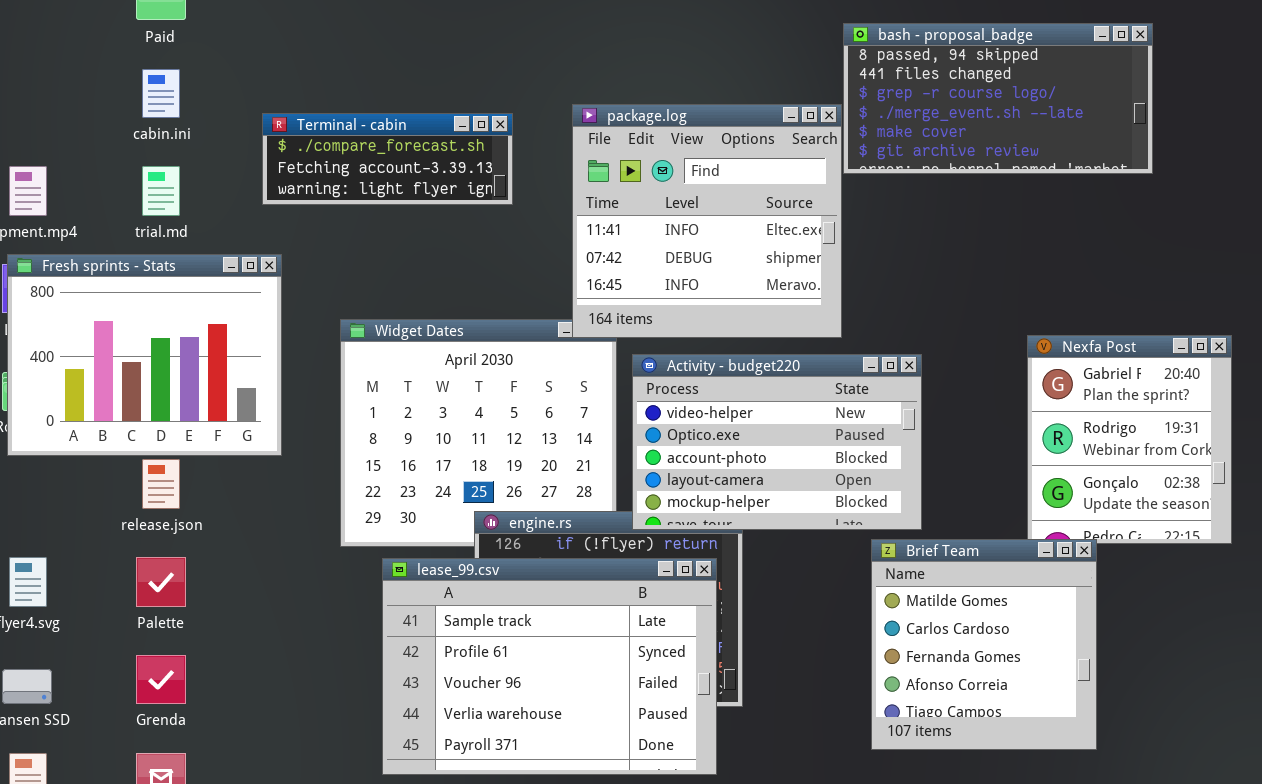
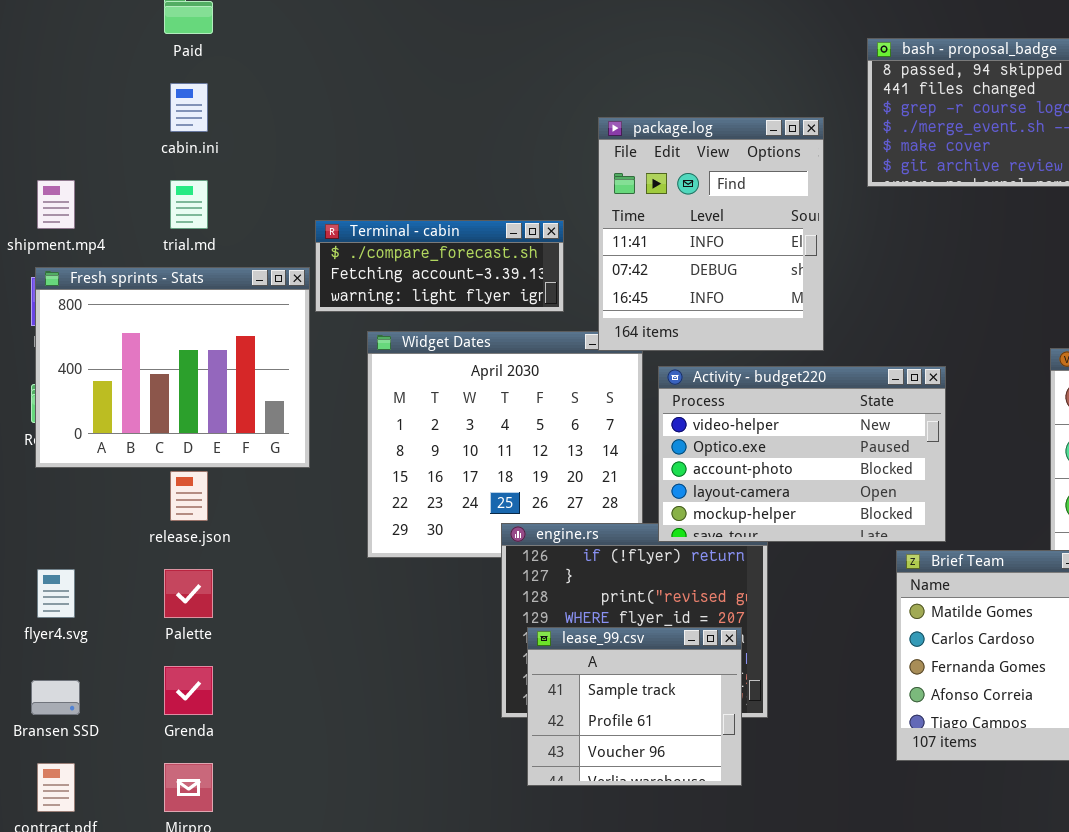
package.log: [572,104,842,338] -> [598,117,824,351], resized
Terminal - cabin: [262,113,513,205] -> [315,220,564,312], moved
lease_99.csv: [382,558,717,775] -> [527,627,742,786], resized

